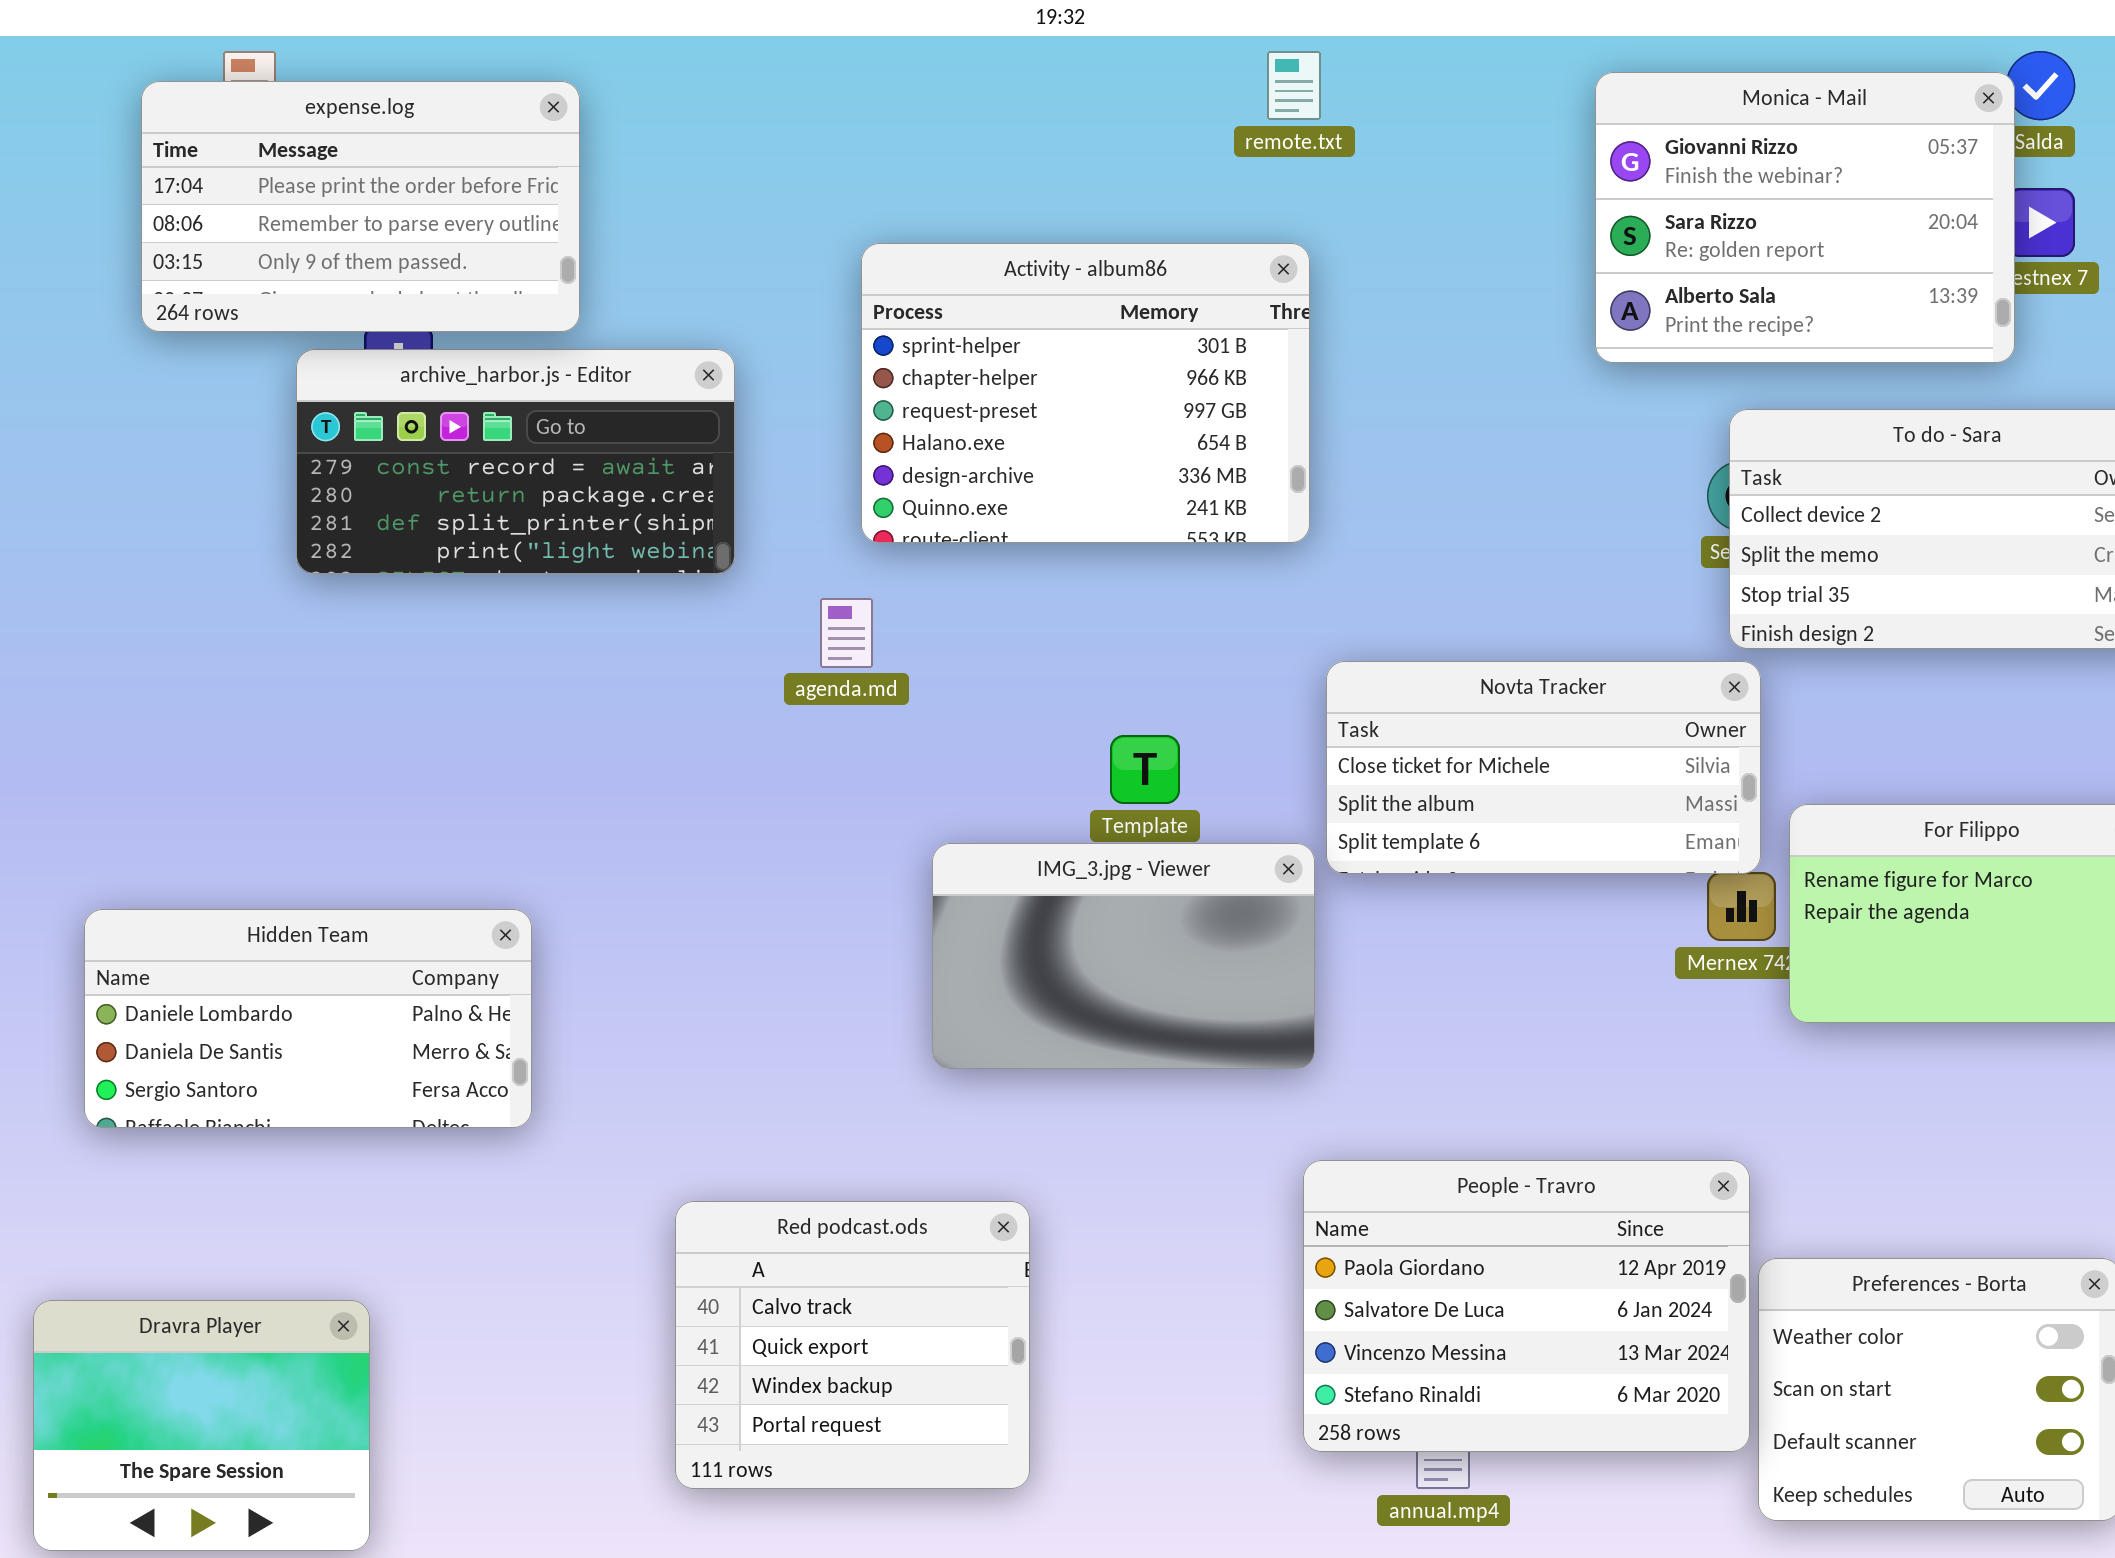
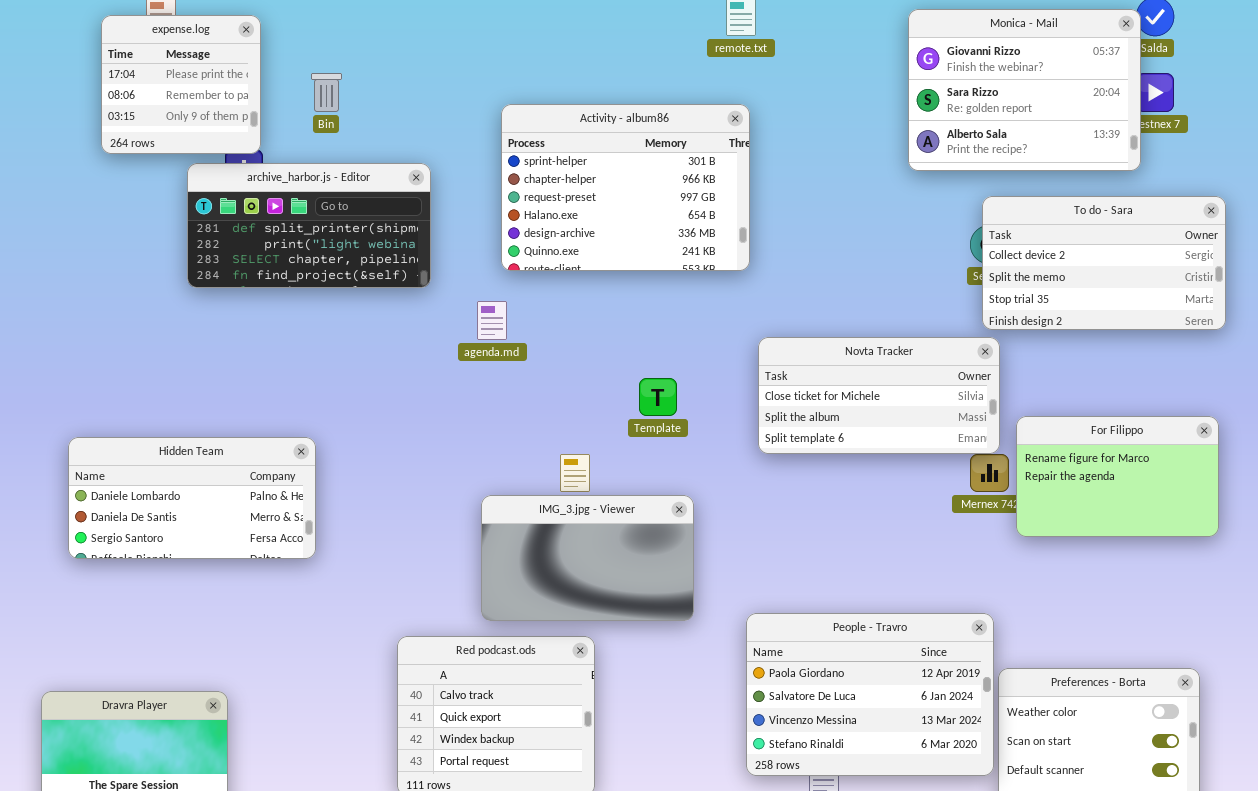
expense.log: [141,81,580,332] -> [101,15,261,154], resized
archive_harbor.js - Editor: [296,349,735,574] -> [187,163,431,288], scrolled down 2 rows
IMG_3.jpg - Viewer: [932,843,1315,1069] -> [481,495,694,621], moved
Hidden Team: [84,909,532,1128] -> [68,437,316,559], moved

